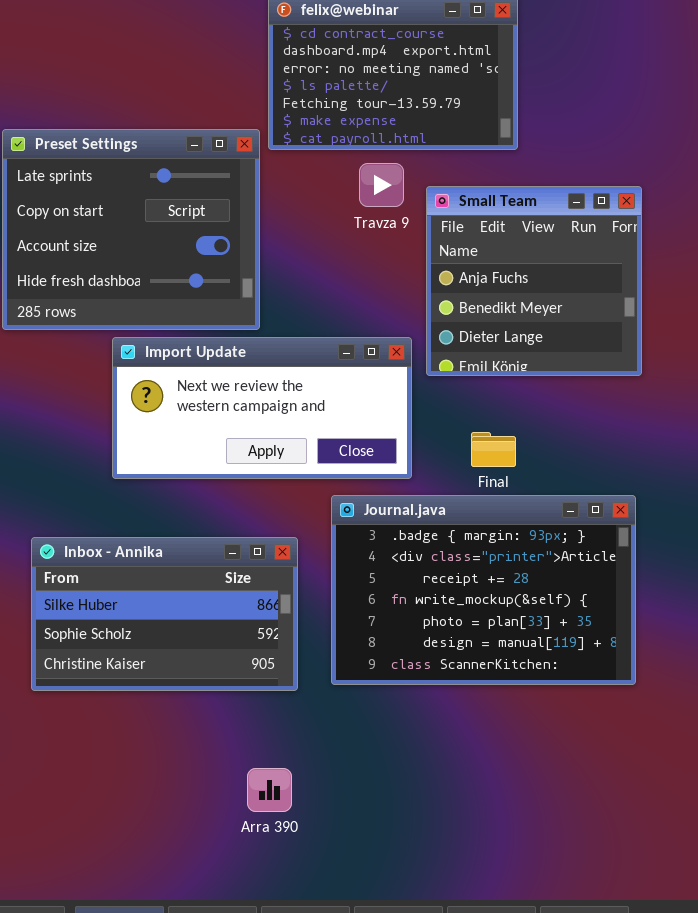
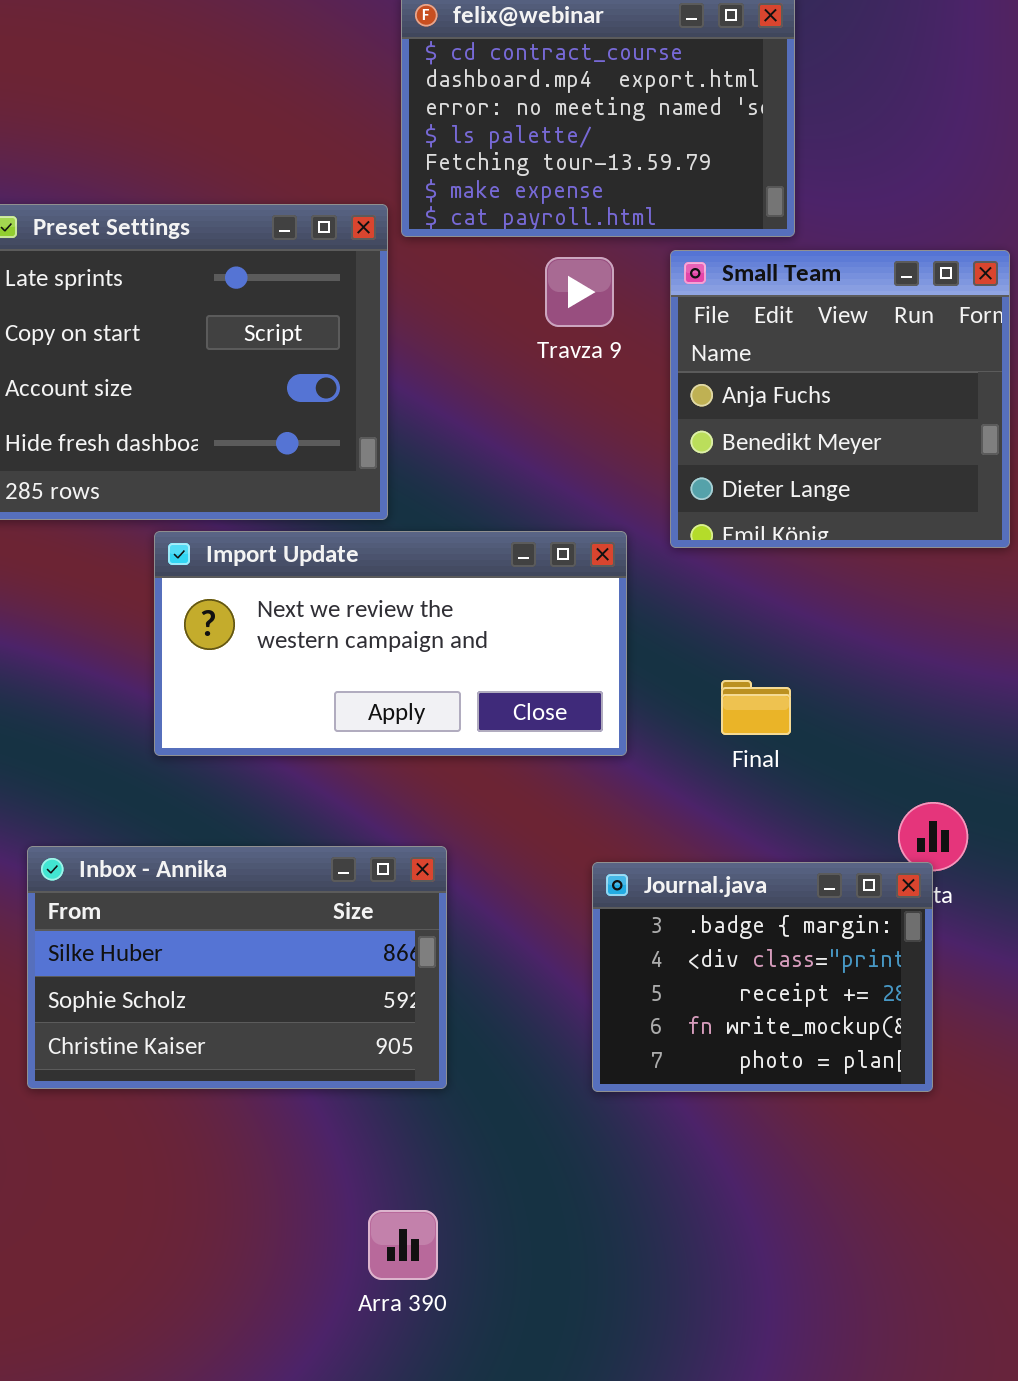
Small Team: [426,186,642,376] -> [670,250,1010,548], moved
Journal.java: [331,495,636,685] -> [592,862,933,1092], moved, resized

